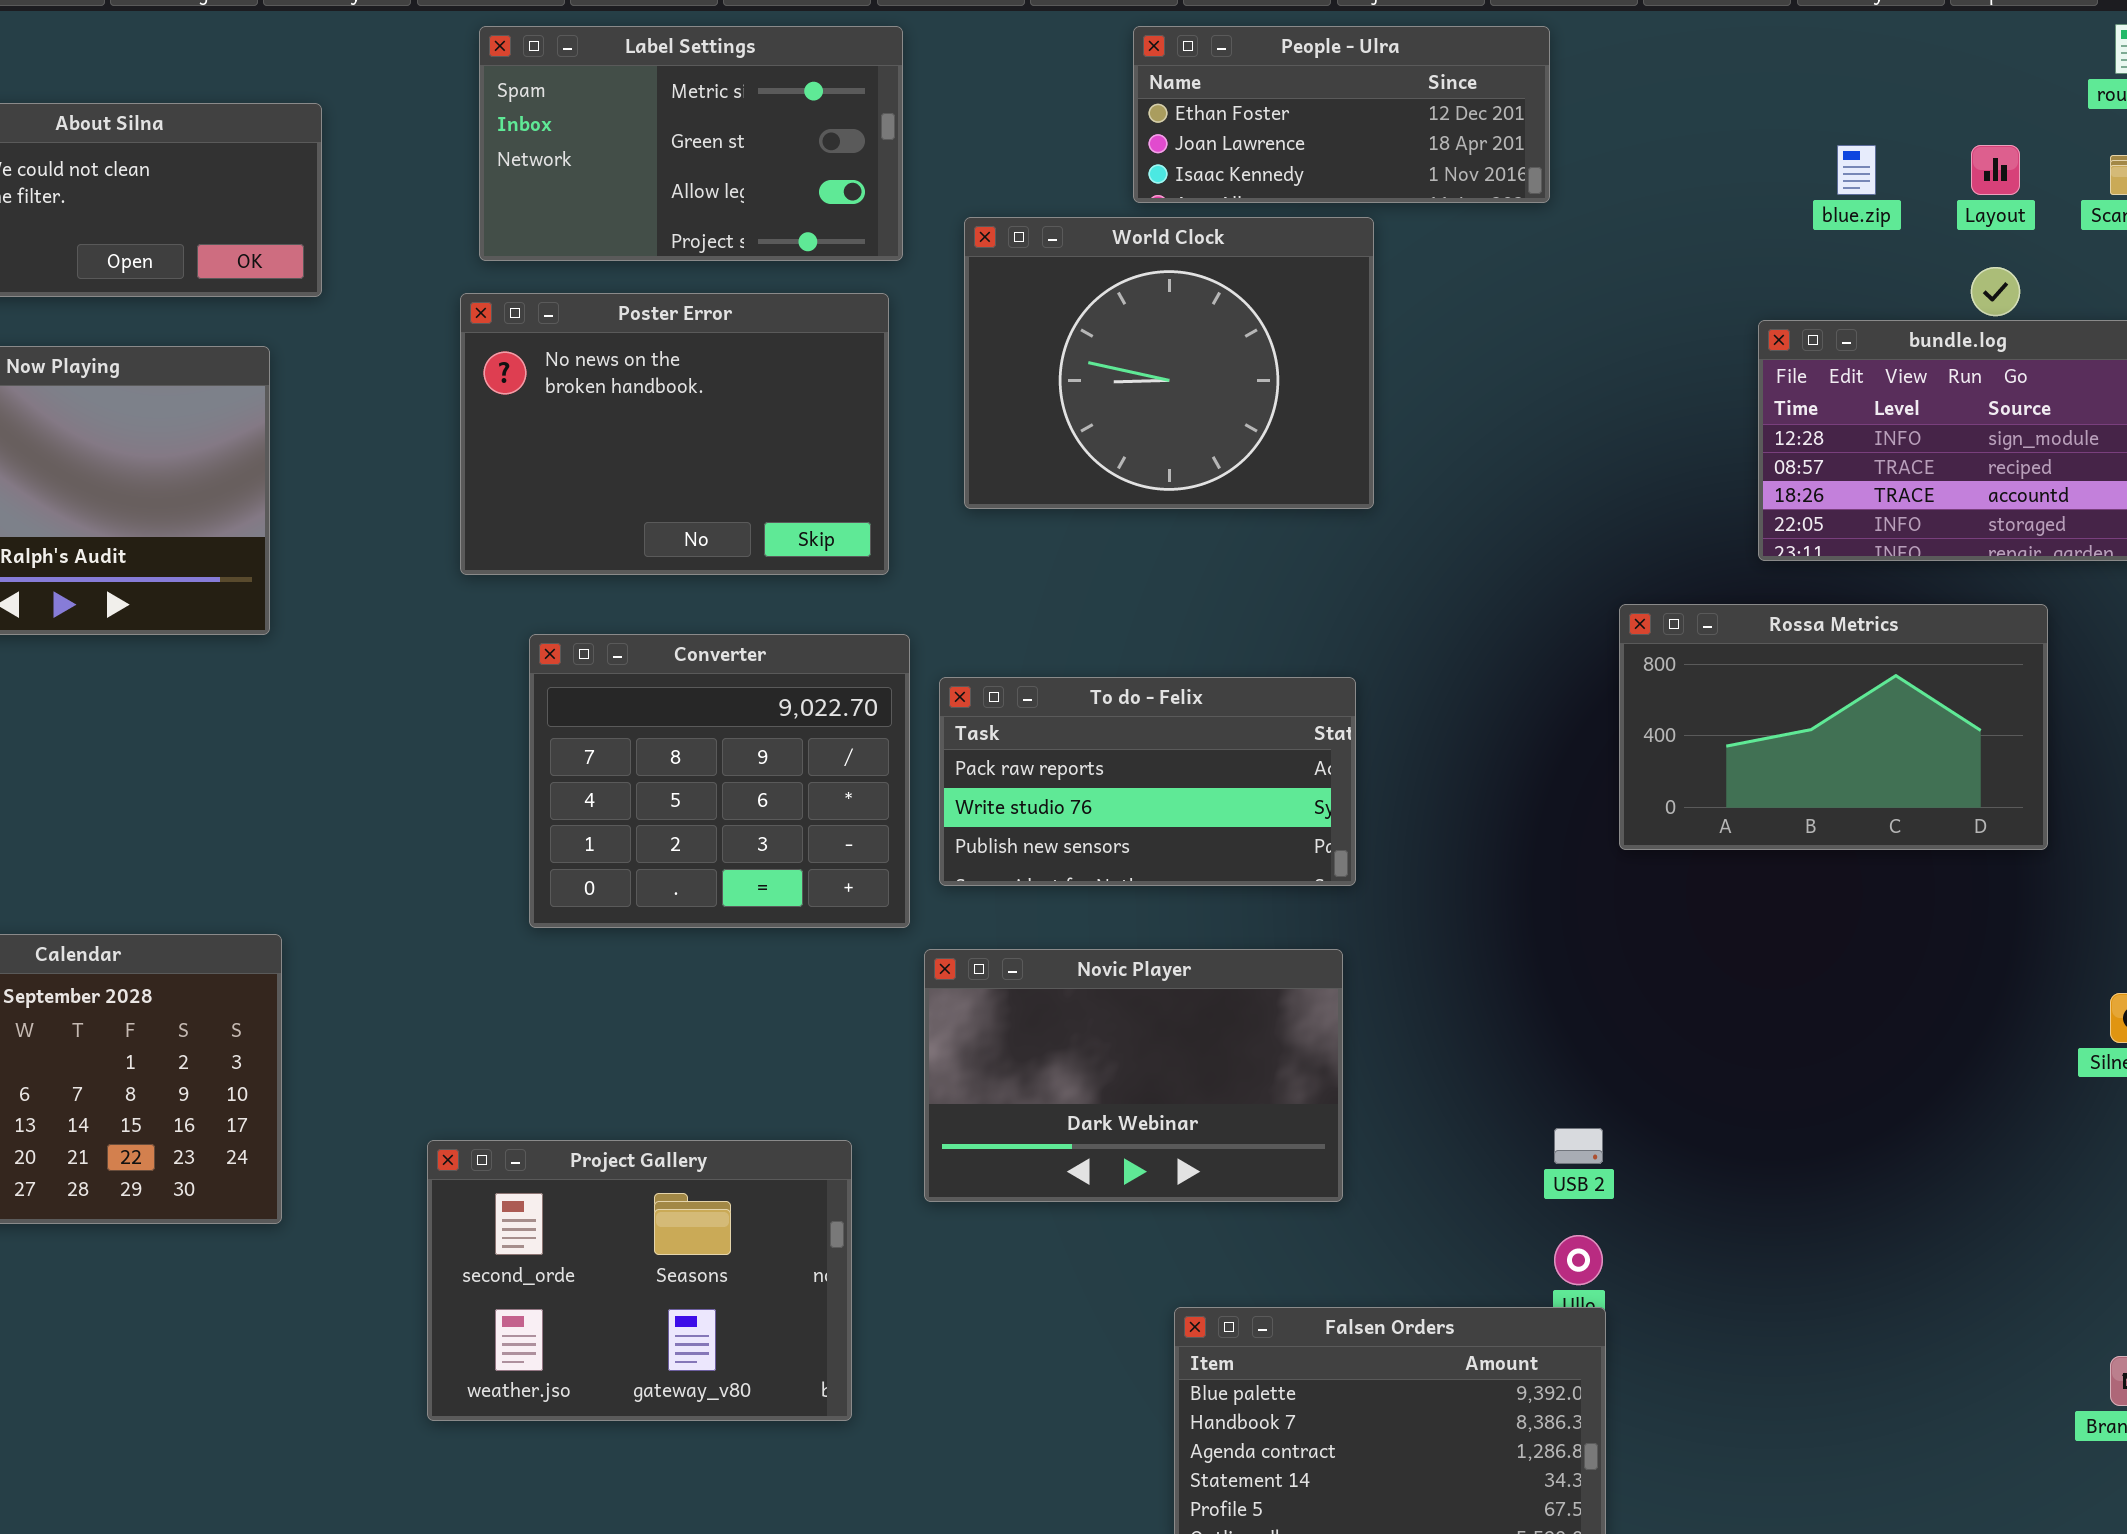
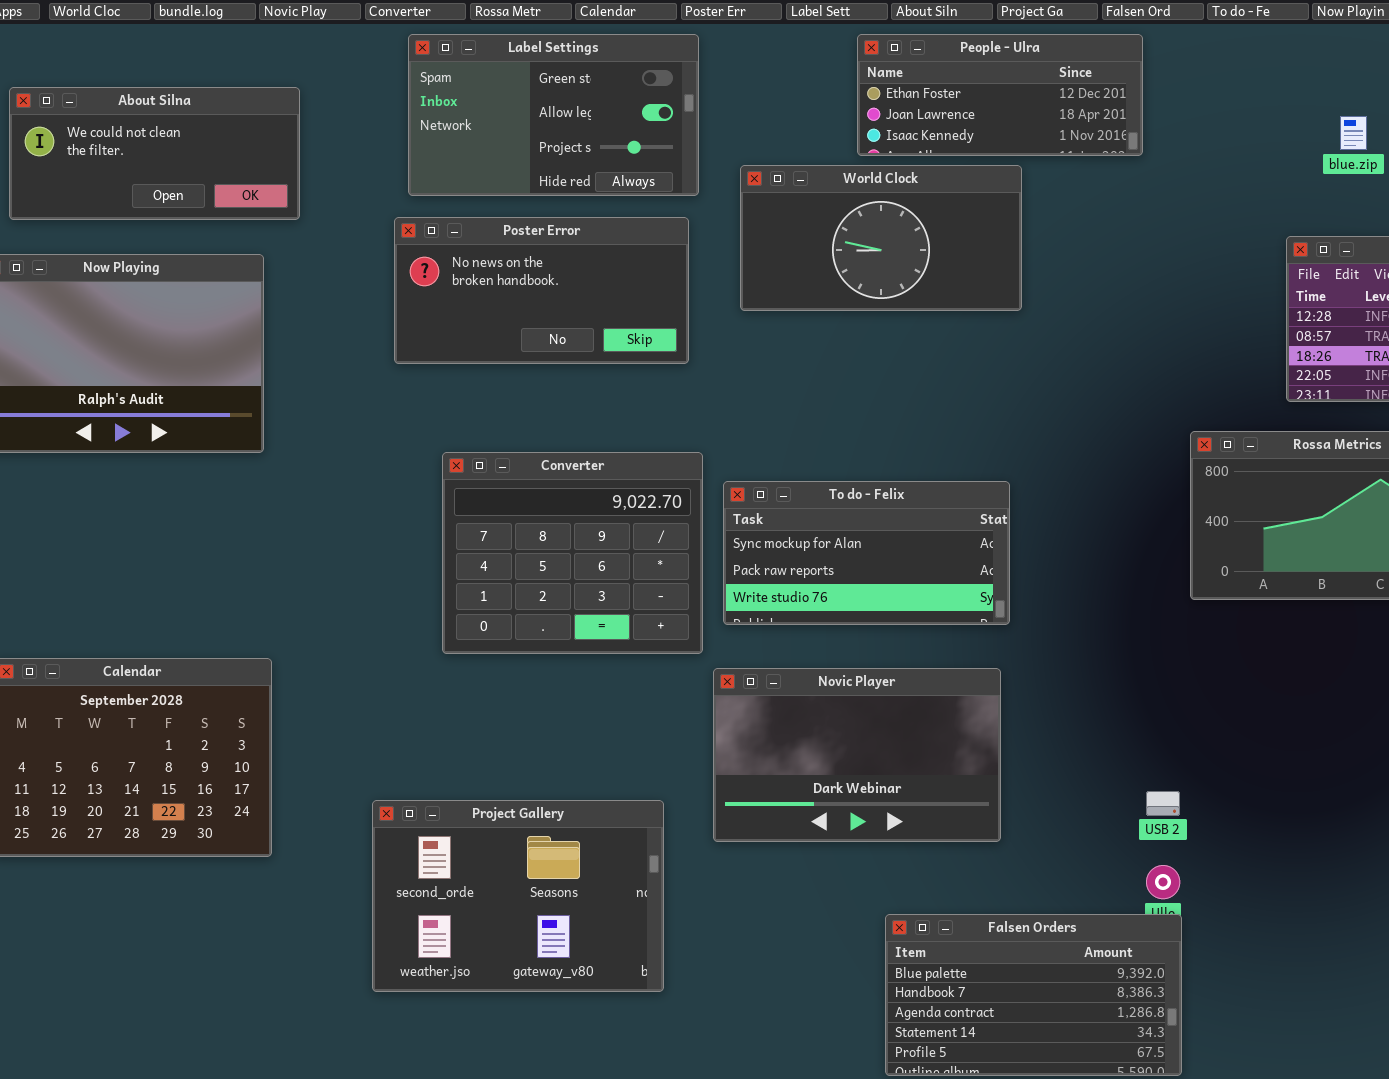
Label Settings: [479,26,903,261] -> [408,34,699,196], scrolled down 1 row
World Clock: [964,217,1374,509] -> [740,165,1022,311], resized
Poster Error: [460,293,889,575] -> [394,217,689,364], resized
To do - Felix: [939,677,1356,886] -> [723,481,1010,625], scrolled up 1 row

